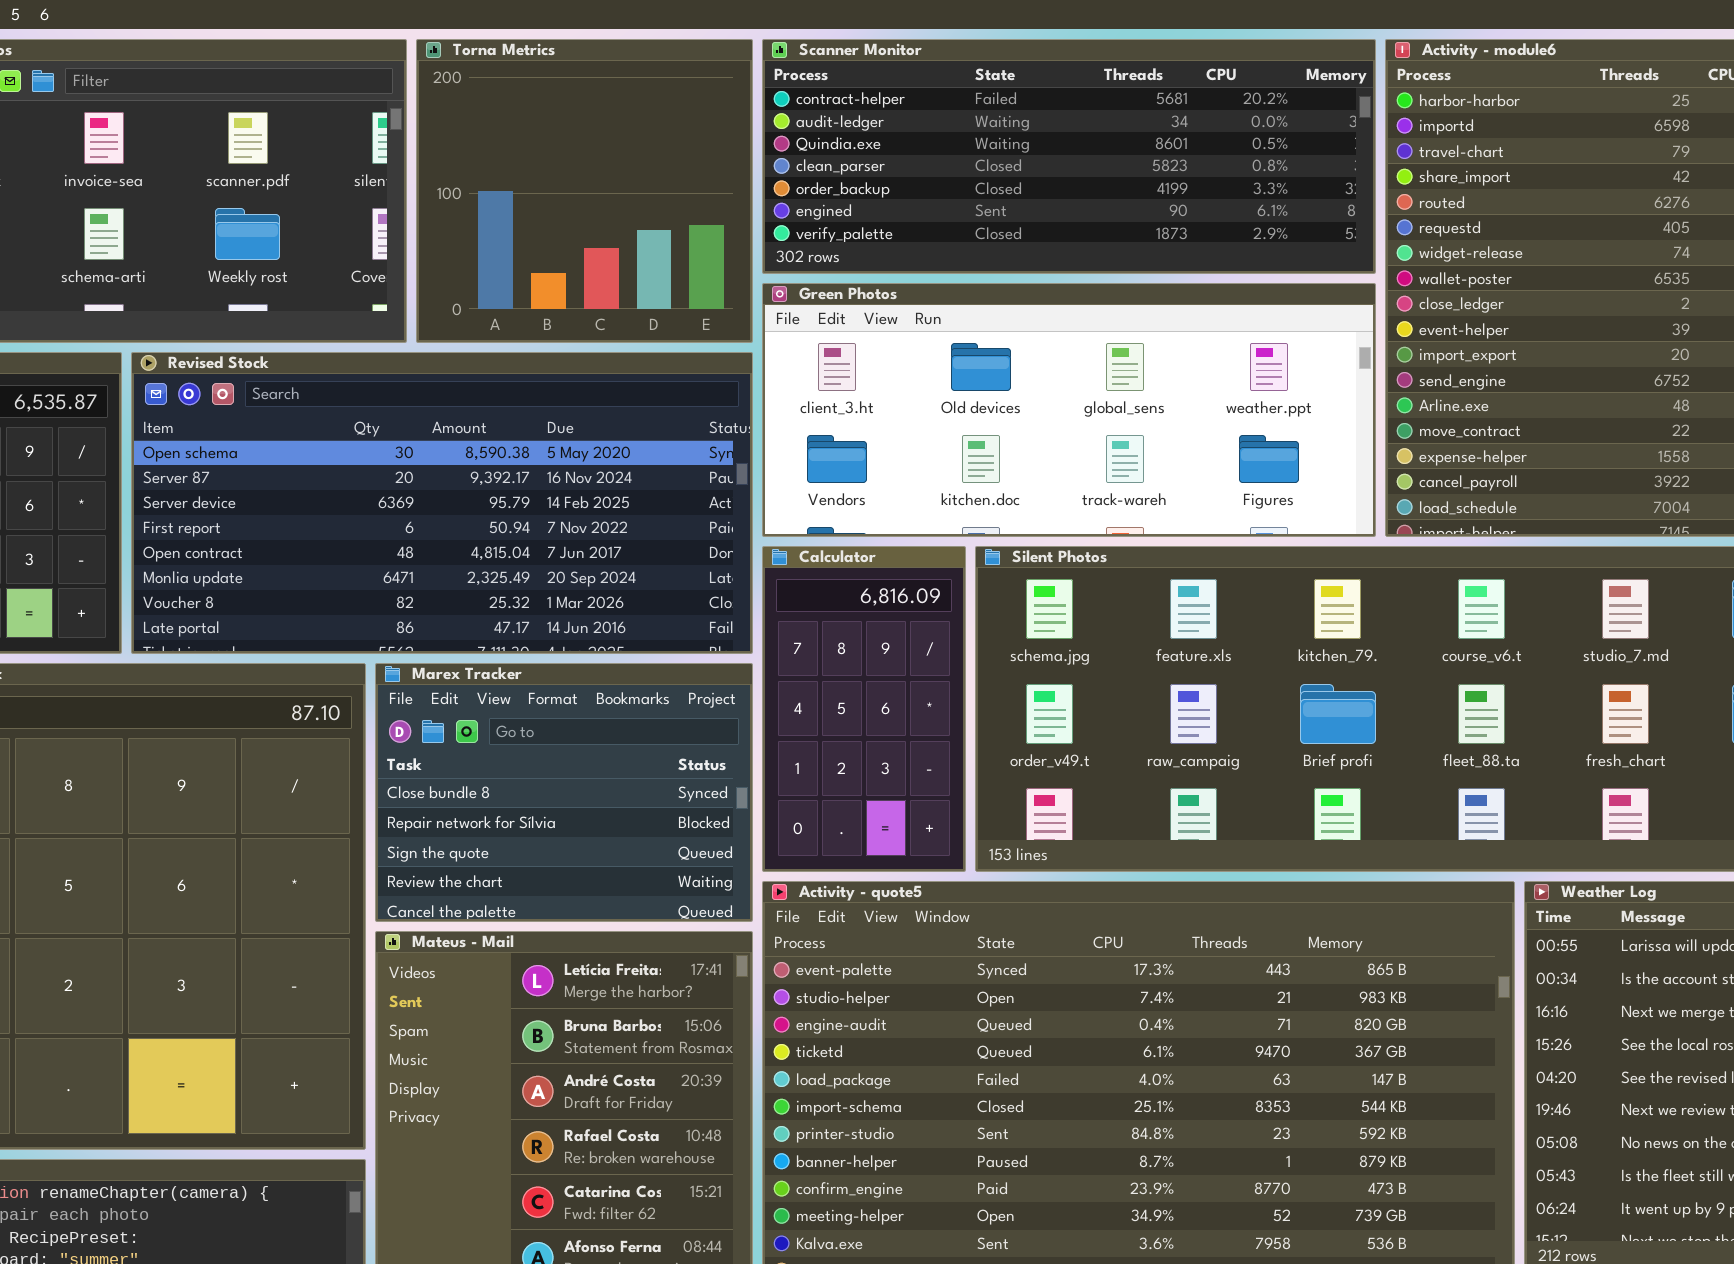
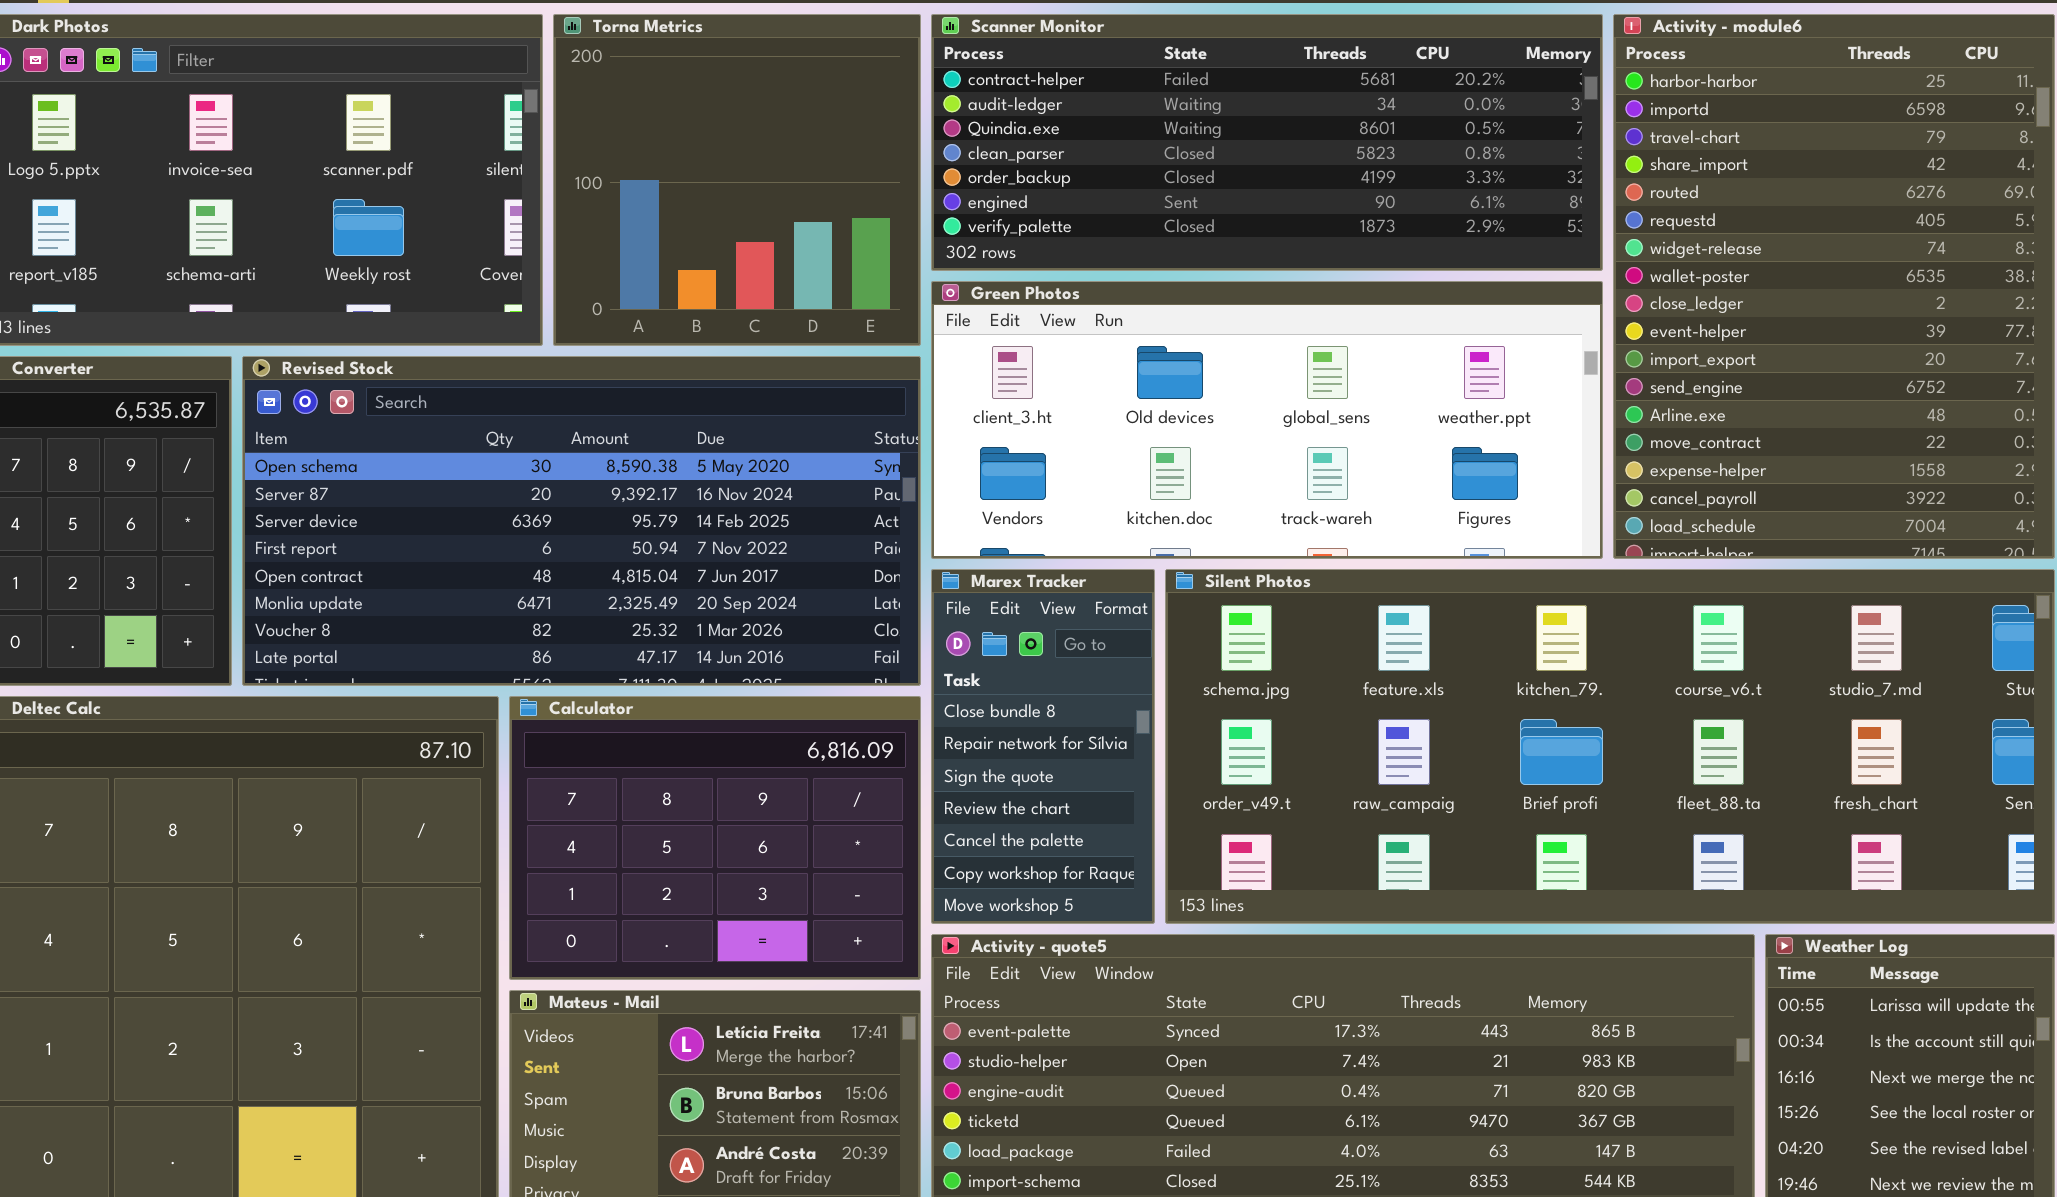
Calculator: [762,546,966,872] -> [509,696,921,980], moved, resized
Marex Tracker: [375,663,753,922] -> [931,569,1155,924], moved, resized

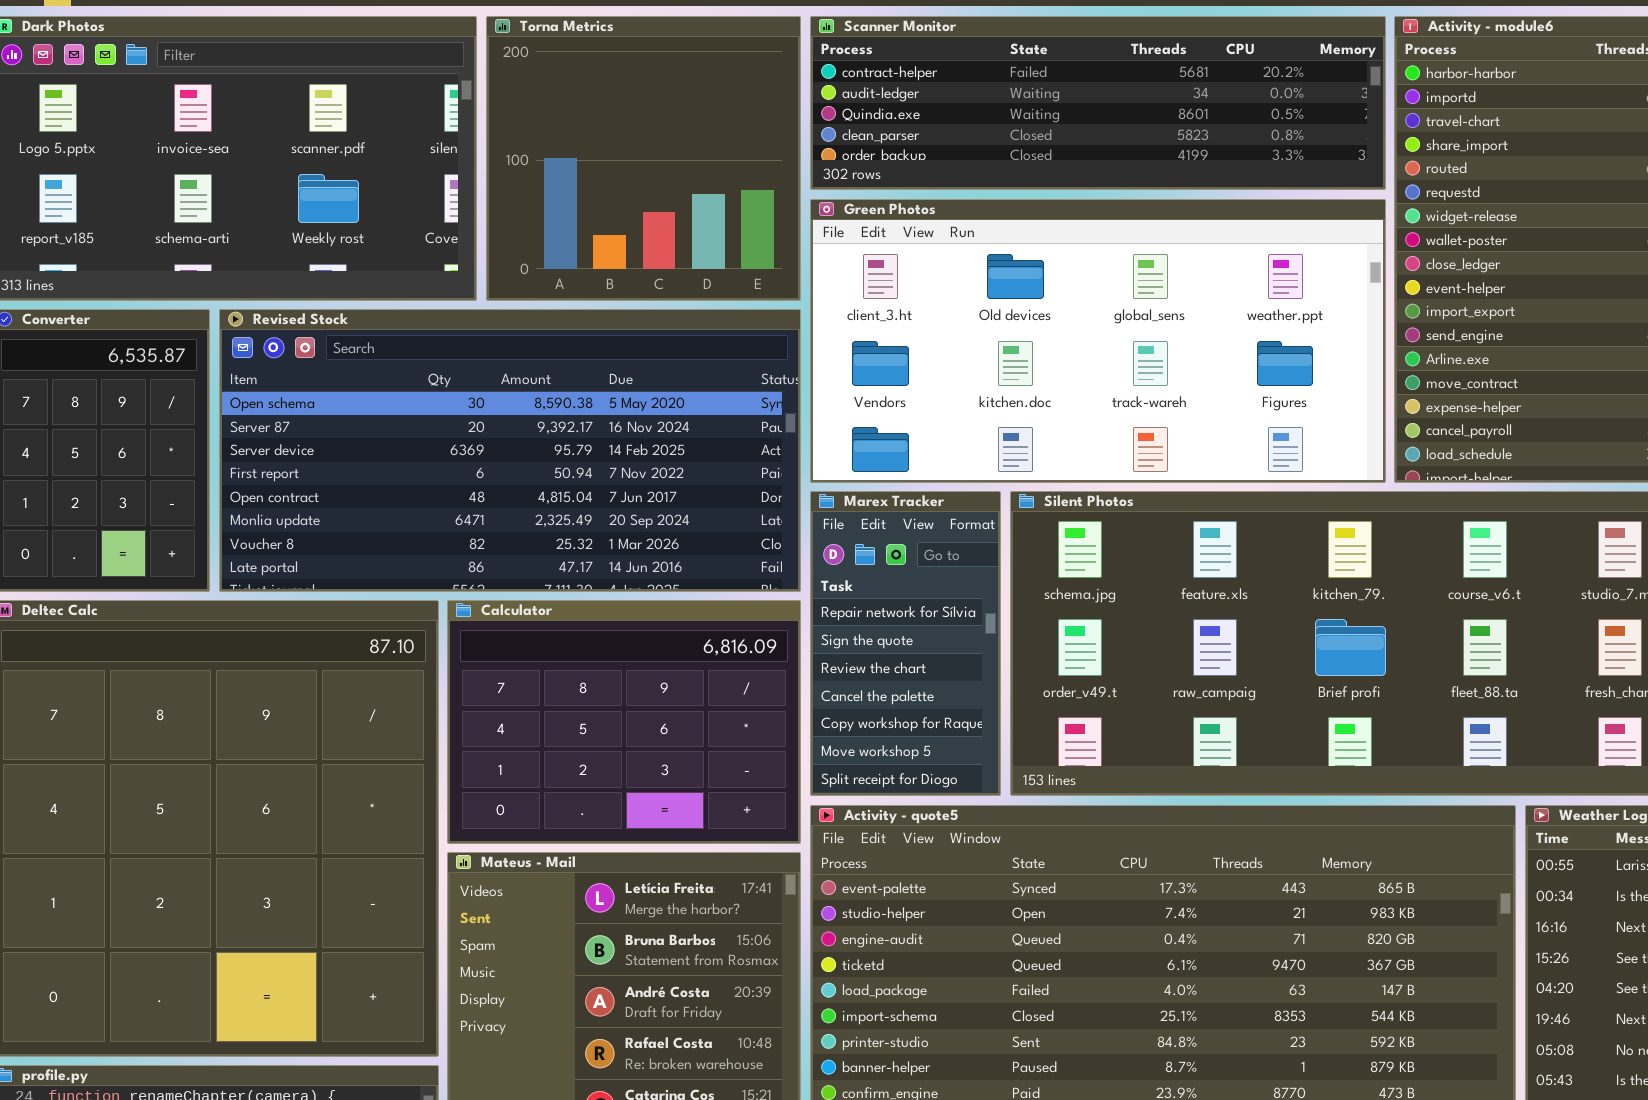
Scanner Monitor: [931,14,1603,271] -> [810,16,1386,190], resized
Green Photos: [931,281,1603,559] -> [810,199,1386,483], resized
Marex Tracker: [931,569,1155,924] -> [810,491,1001,796], scrolled down 1 row

